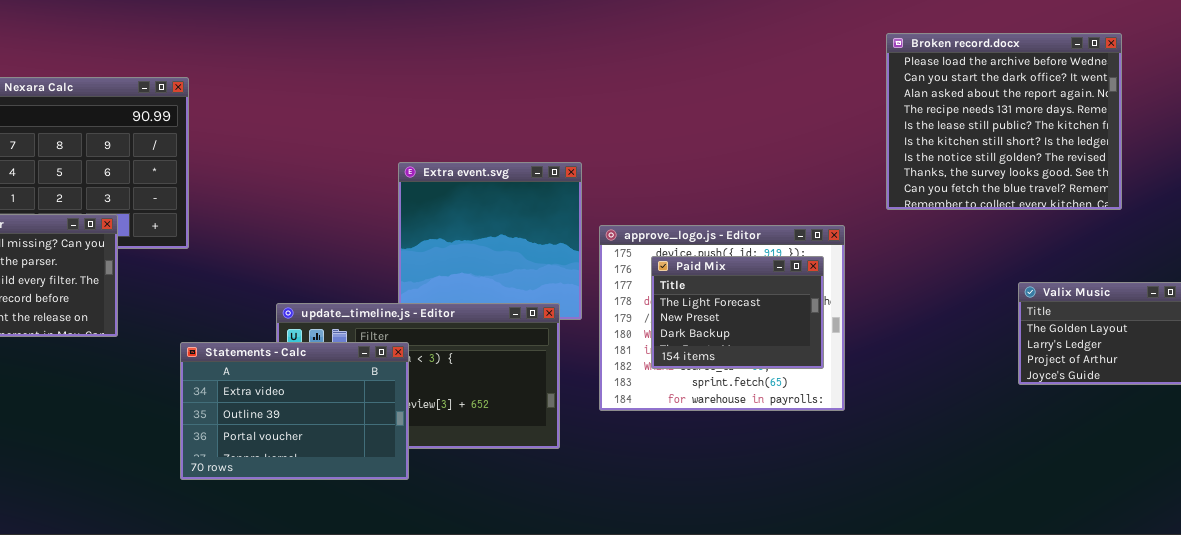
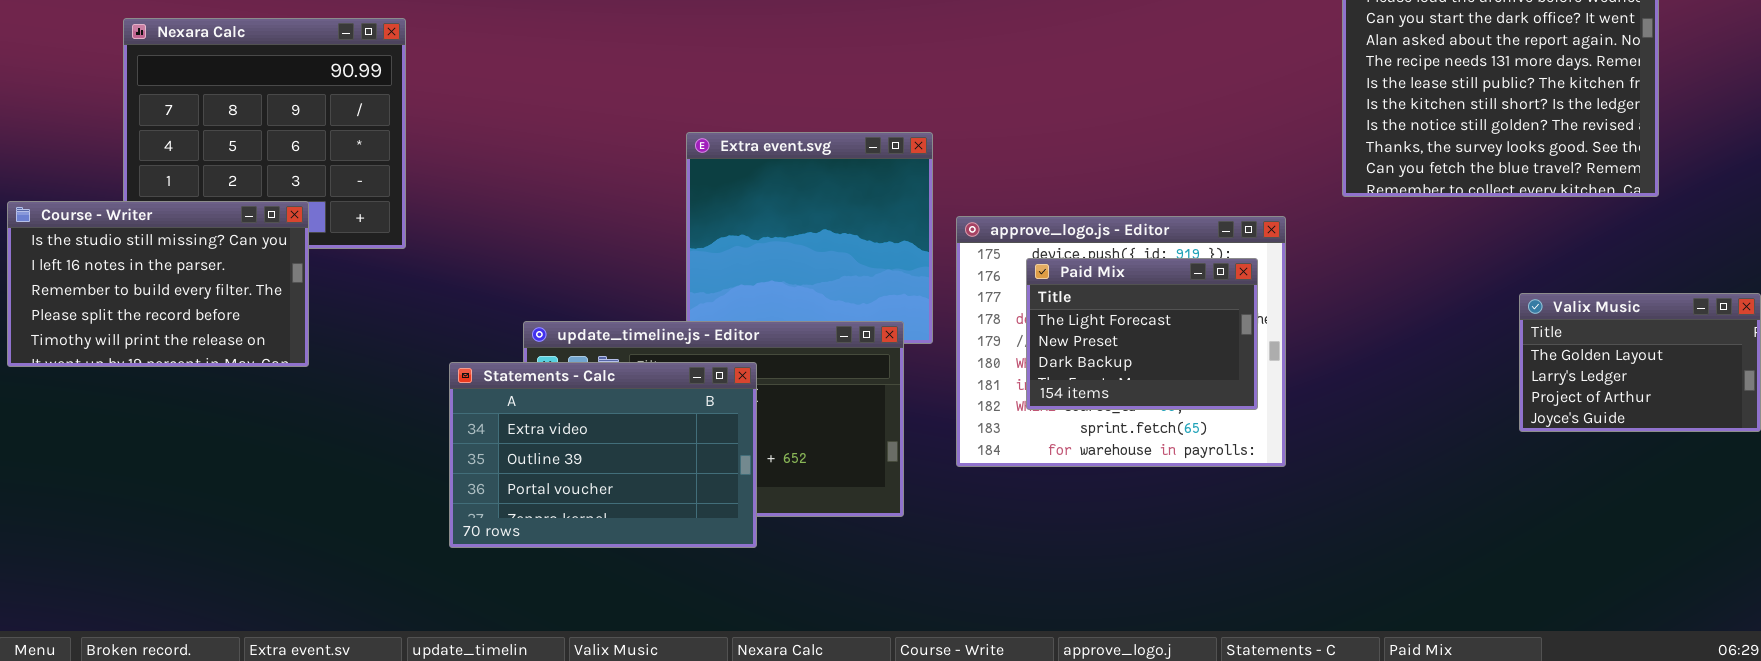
Statements - Calc: [180,342,409,480] -> [449,362,757,548], moved

